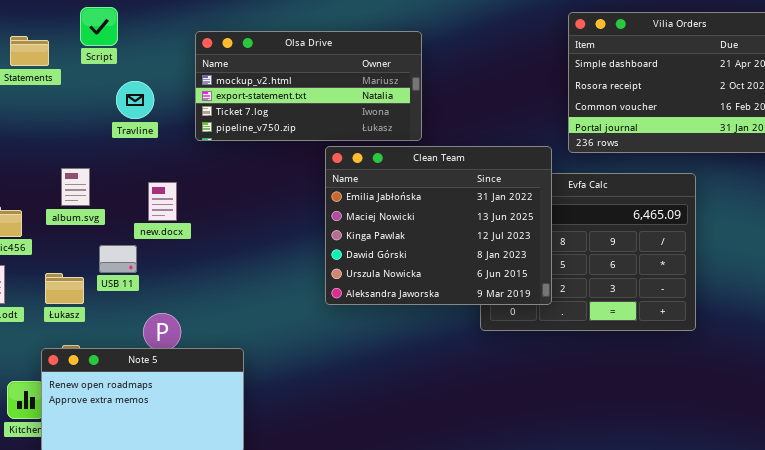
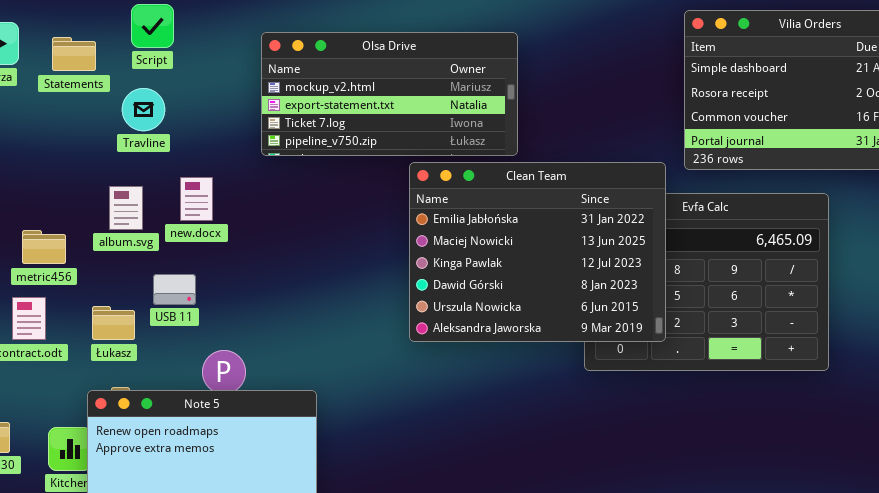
Travline: [116,81,154,119] -> [122,88,165,131], moved
new.docx: [148,182,177,221] -> [180,177,213,221], moved

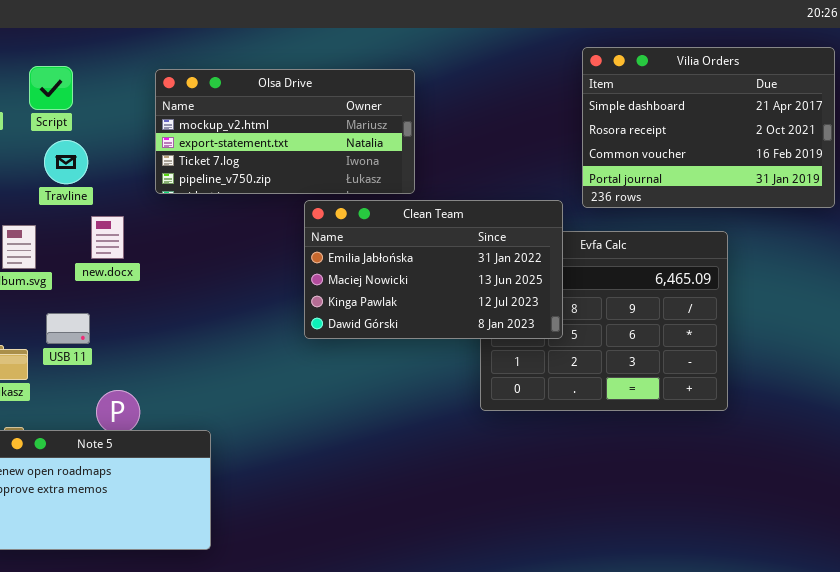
Script: [131,4,174,48] -> [29,66,73,110], moved
Travline: [122,88,165,131] -> [44,140,88,184], moved
Clean Team: [409,162,666,342] -> [304,200,563,339], resized
new.docx: [180,177,213,221] -> [91,216,124,259], moved

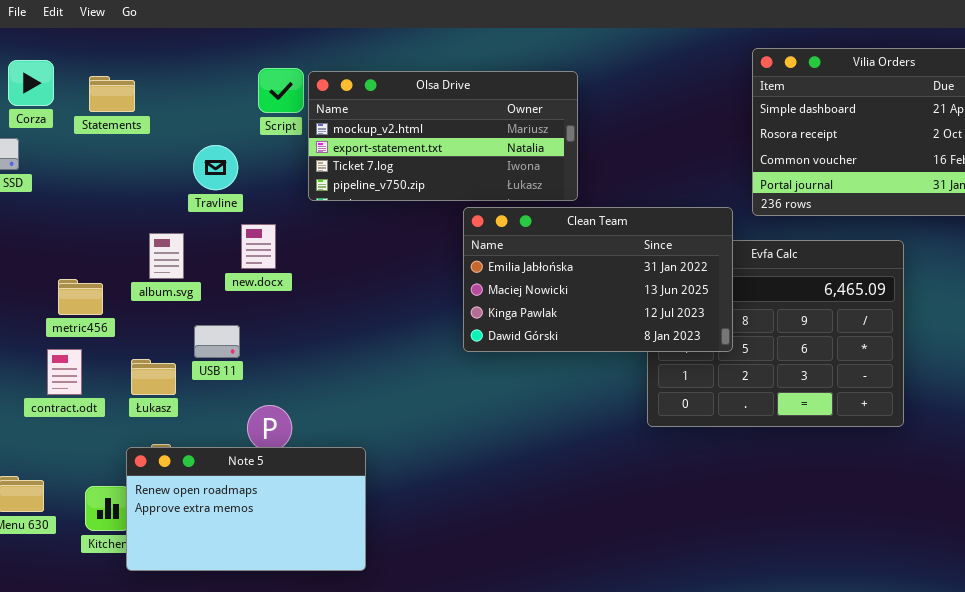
Script: [29,66,73,110] -> [258,68,304,113], moved

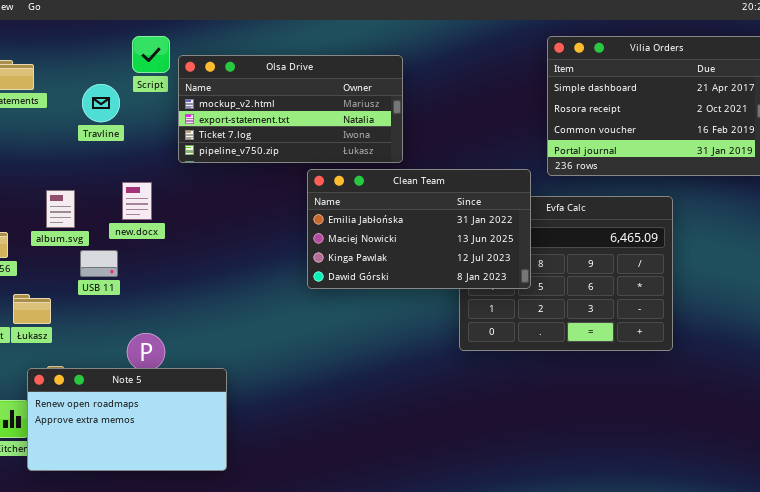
Script: [258,68,304,113] -> [132,36,170,73], moved
Travline: [193,145,238,190] -> [82,84,120,122], moved
USB 11: [194,325,240,358] -> [80,250,118,277], moved
Łukasz: [131,359,176,395] -> [13,294,51,324], moved

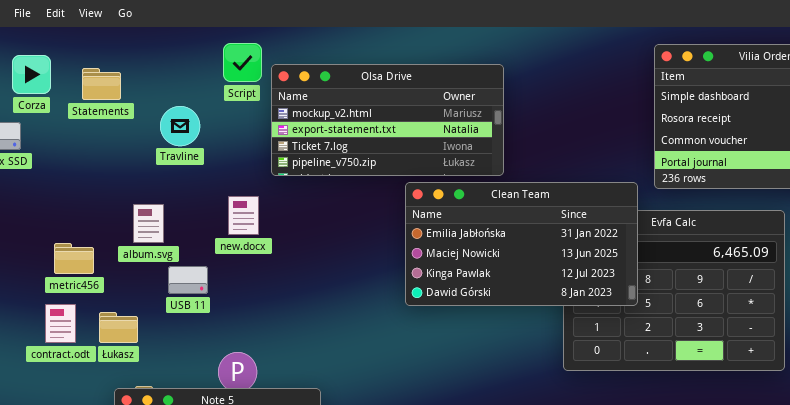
Travline: [82,84,120,122] -> [160,106,200,146], moved
new.docx: [122,182,152,220] -> [228,196,259,235], moved

